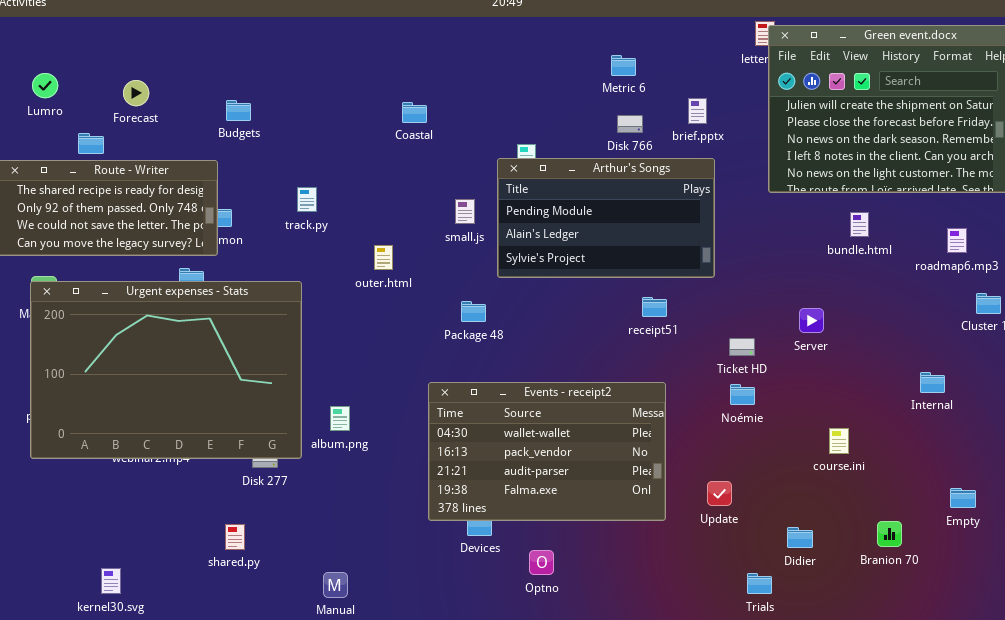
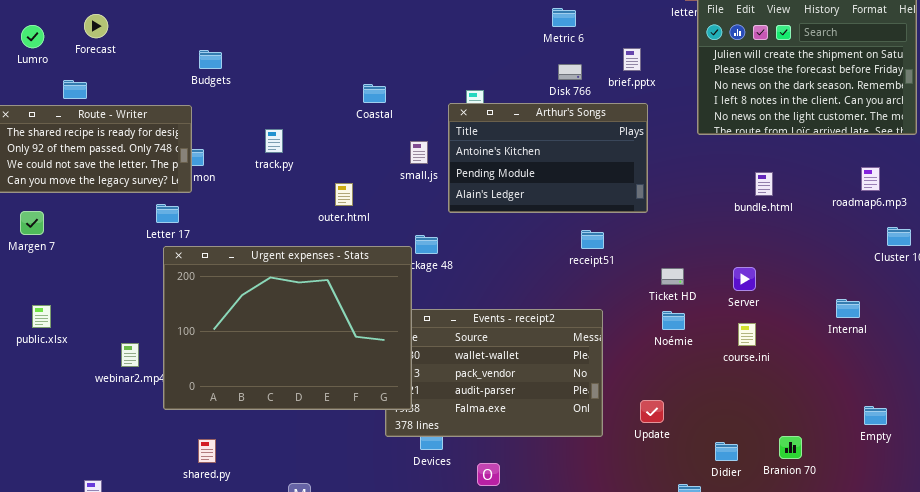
Forecast: [123,80,149,106] -> [84,14,108,38], moved
Coastal: [402,102,427,123] -> [363,84,386,103], moved
Arthur's Songs: [497,158,715,278] -> [448,103,648,213], scrolled up 1 row
bundle.html: [850,212,869,237] -> [755,172,773,196], moved
Urgent expenses - Stats: [30,281,302,459] -> [163,246,412,410], moved
Server: [799,308,824,333] -> [733,267,756,291], moved
course.ini: [829,428,849,454] -> [738,323,756,346], moved
Branion 70: [877,521,902,547] -> [779,436,802,459], moved

